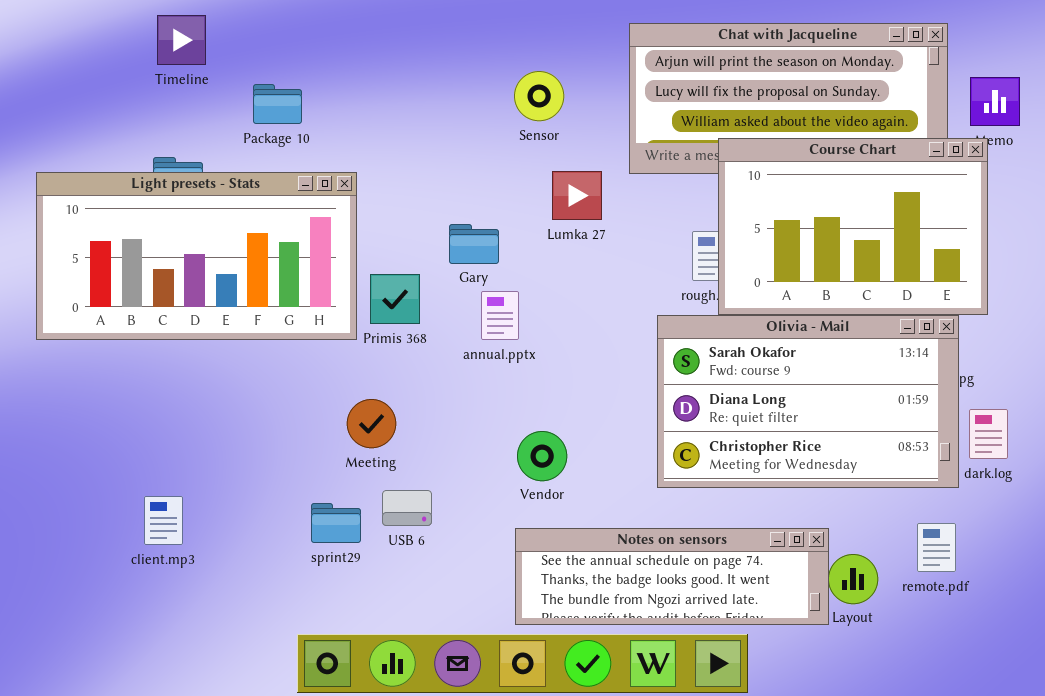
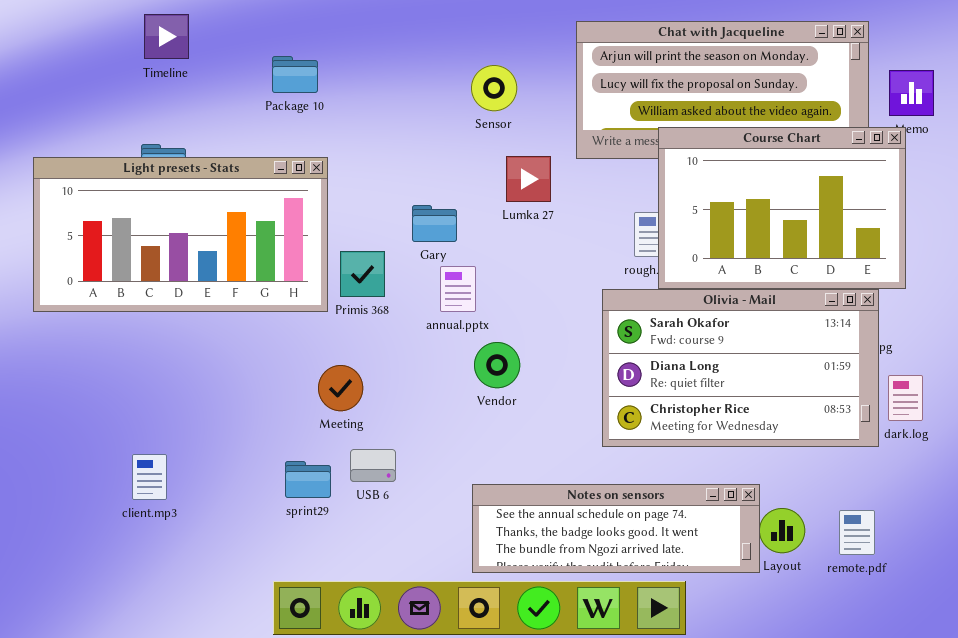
Package 10: [253,84,302,124] -> [272,56,318,93], moved
Vendor: [517,431,567,481] -> [474,342,520,388], moved
remote.pdf: [917,523,956,572] -> [839,510,875,555], moved

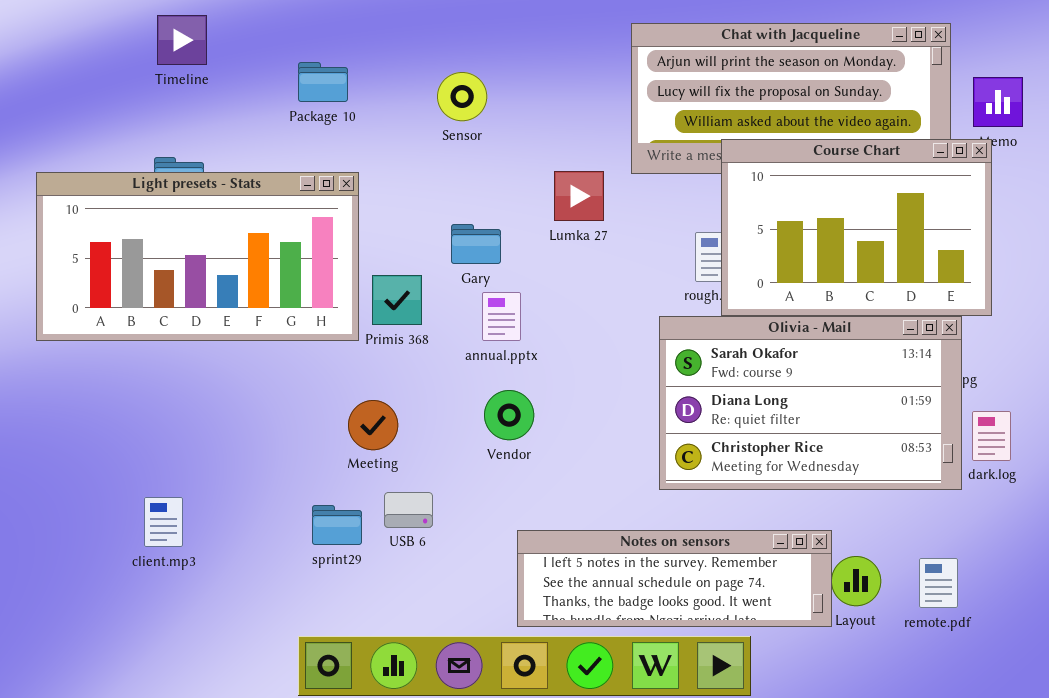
Sensor: [471,65,517,111] -> [437,72,487,121], moved
Vendor: [474,342,520,388] -> [484,390,534,440], moved
Notes on sensors: [472,484,760,573] -> [517,530,832,627], scrolled up 1 row

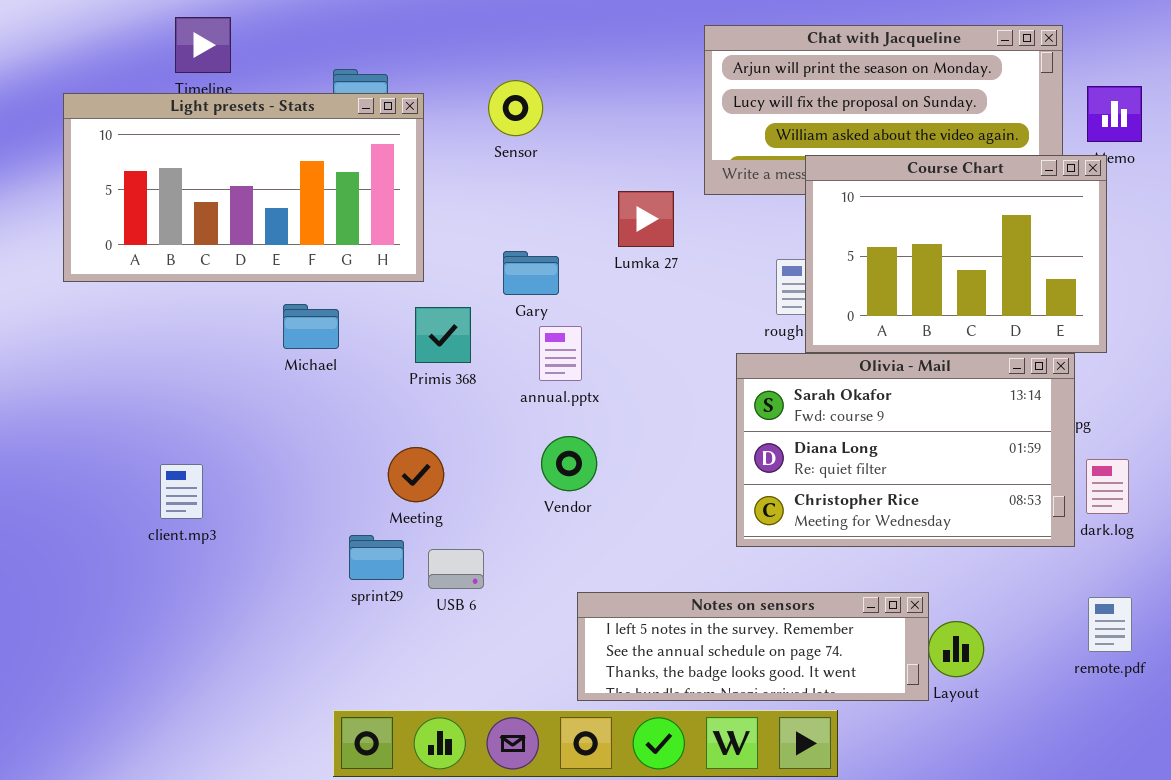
Light presets - Stats: [36,172,359,341] -> [63,93,424,282], moved
client.mp3: [144,497,183,547] -> [160,464,203,519], moved
sprint29: [312,505,362,545] -> [349,535,404,580], moved
remote.pdf: [919,558,958,608] -> [1088,597,1132,652], moved

